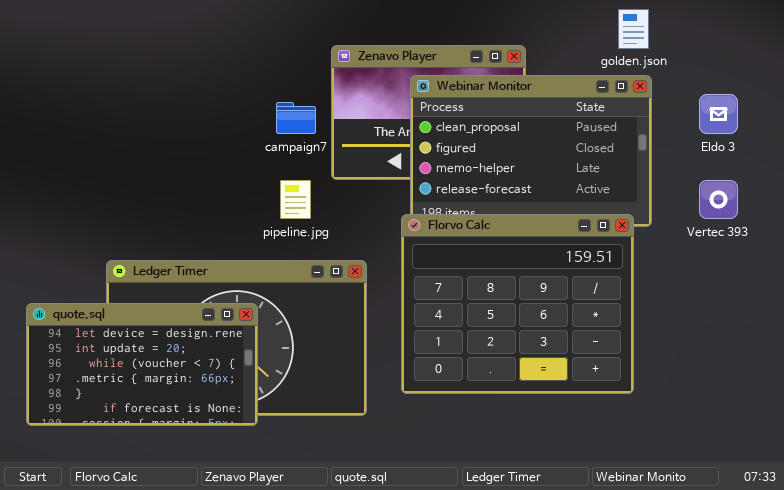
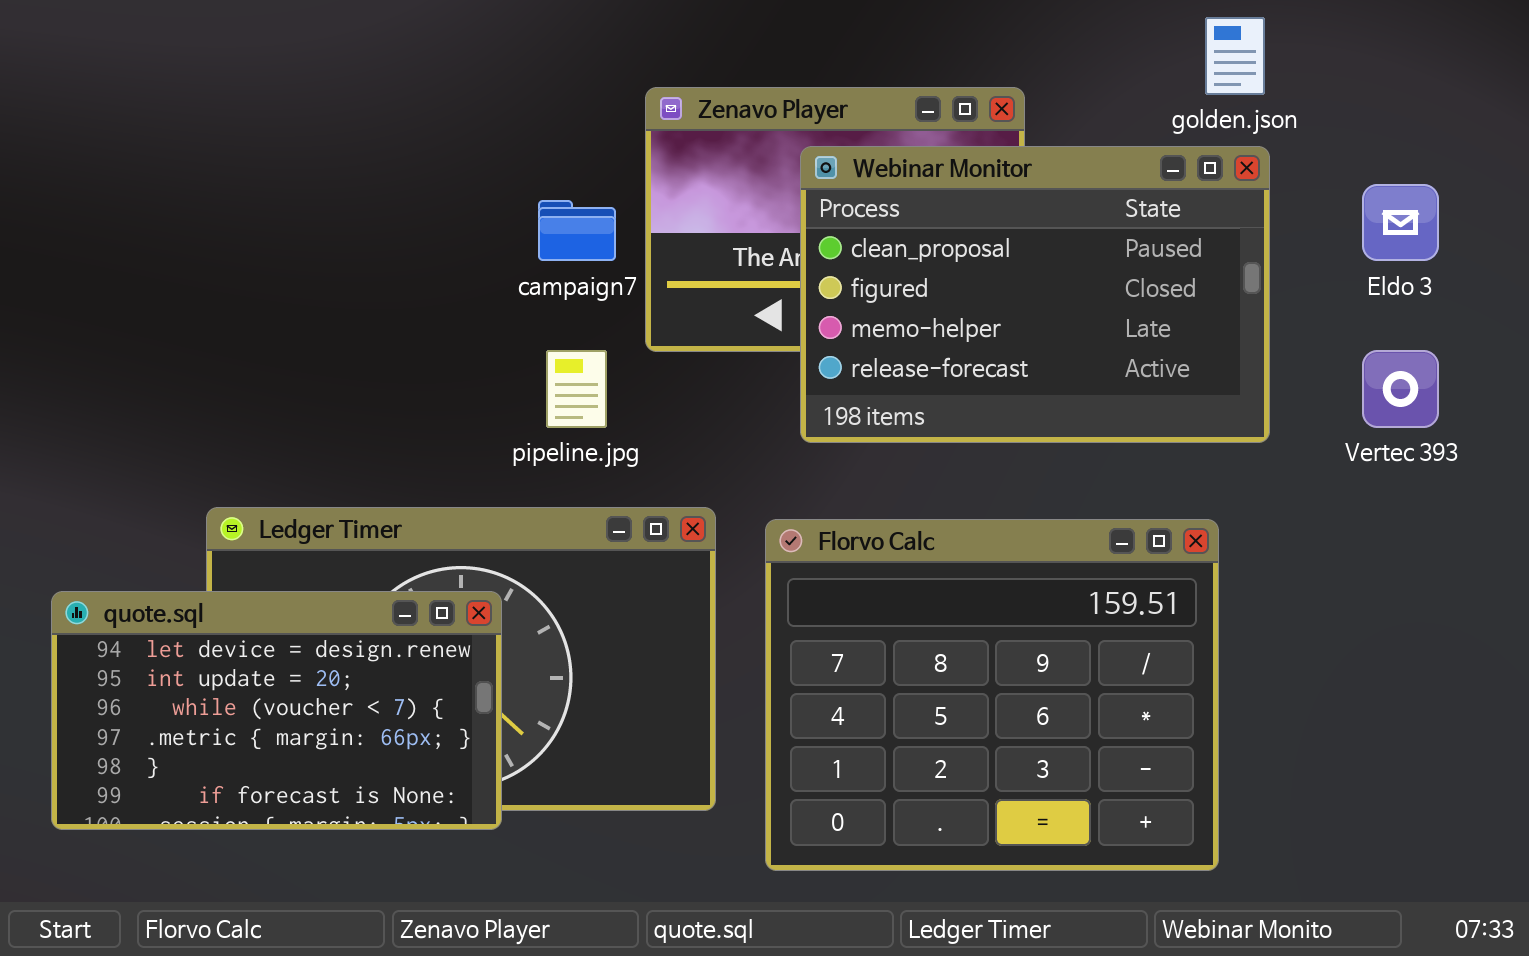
Florvo Calc: [401,214,634,394] -> [765,519,1219,871], moved

